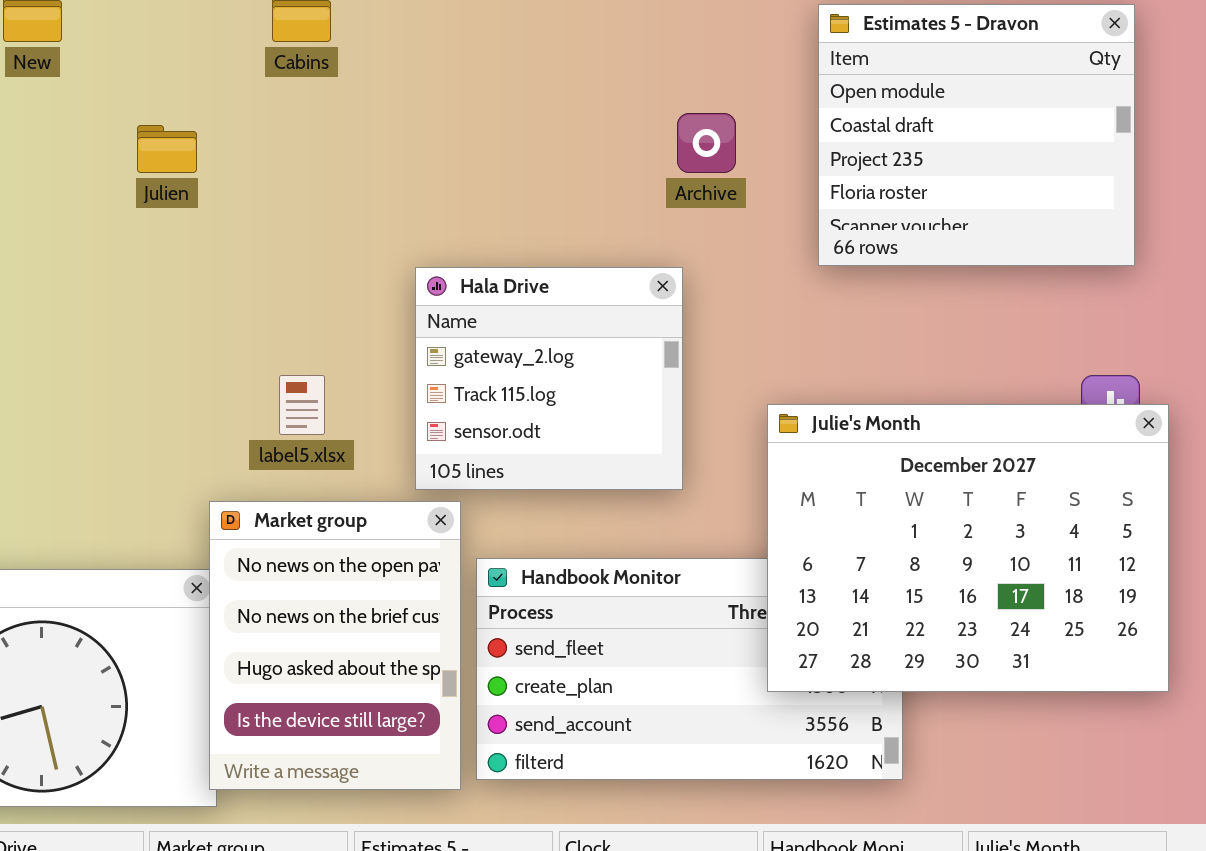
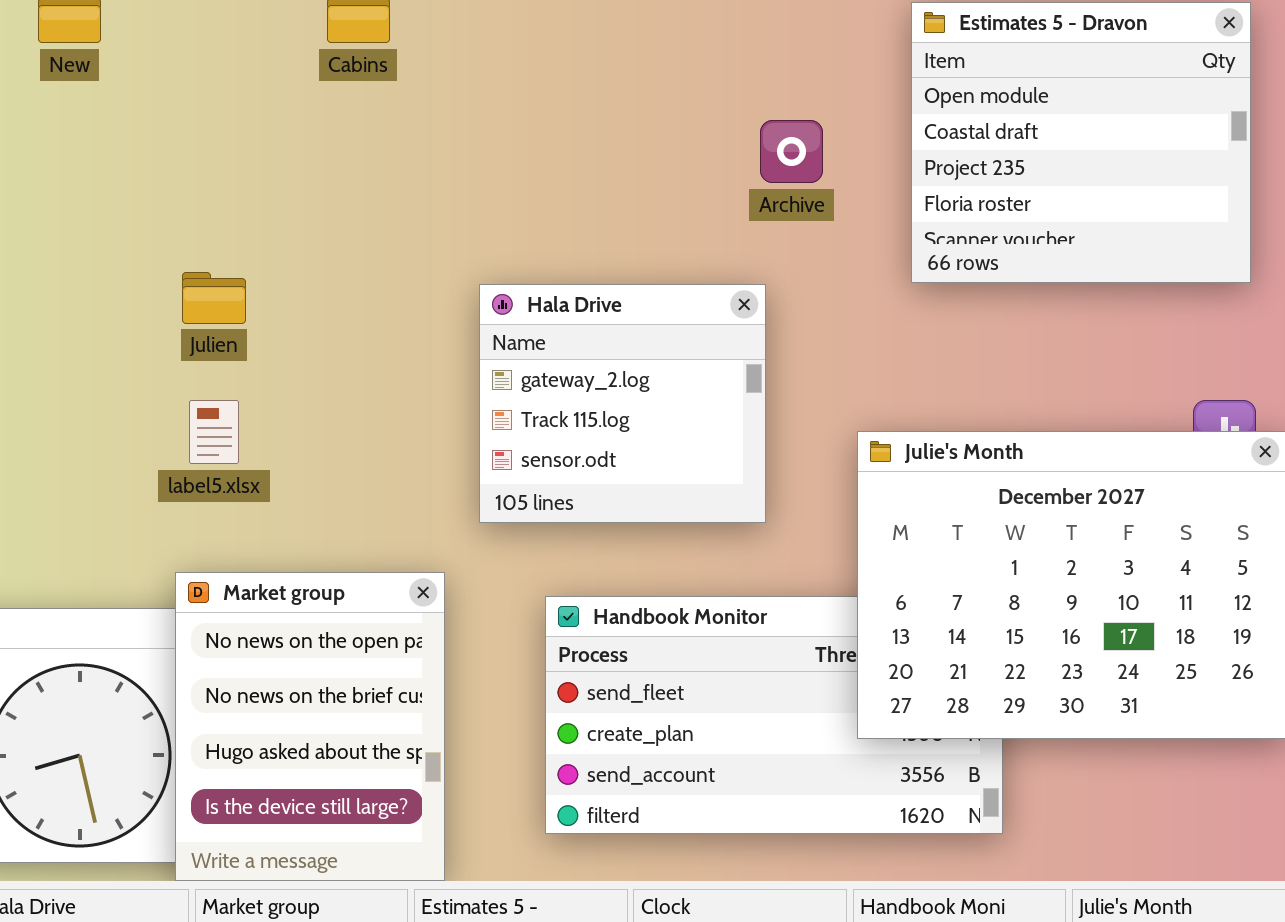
Julien: [137,125,197,173] -> [182,272,246,324], moved
label5.xlsx: [279,375,325,435] -> [189,400,239,464], moved
Market group: [209,501,461,790] -> [175,572,445,881], moved

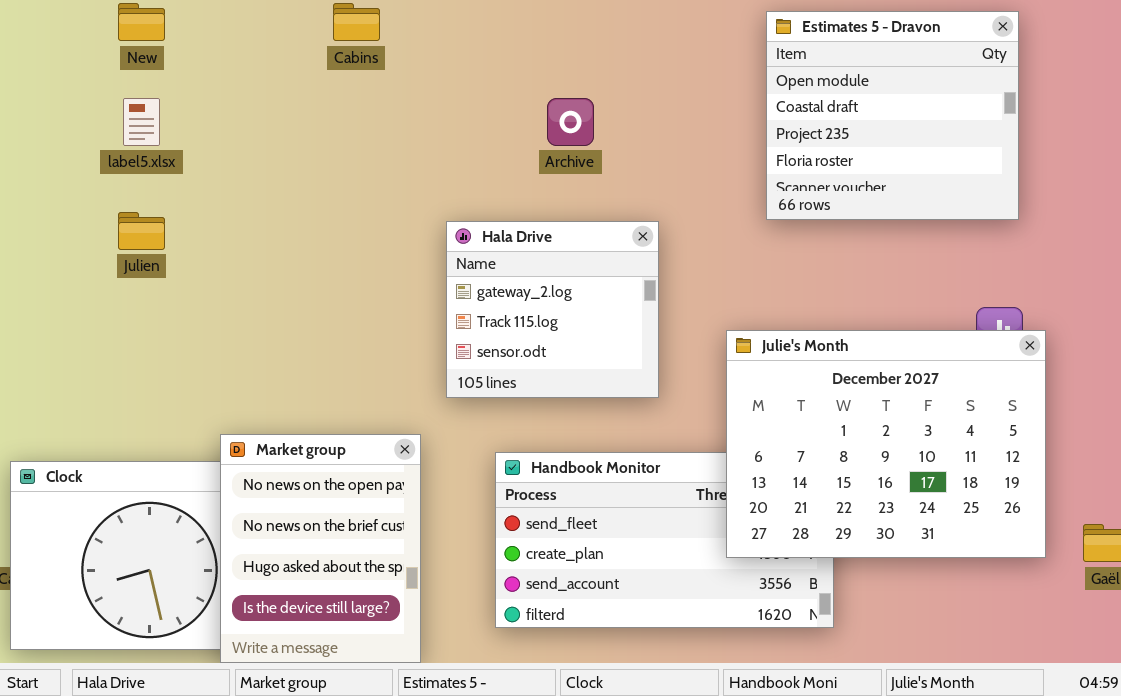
Archive: [760,120,823,183] -> [547,98,594,146], moved
Julien: [182,272,246,324] -> [118,212,165,250], moved
label5.xlsx: [189,400,239,464] -> [123,98,160,146], moved

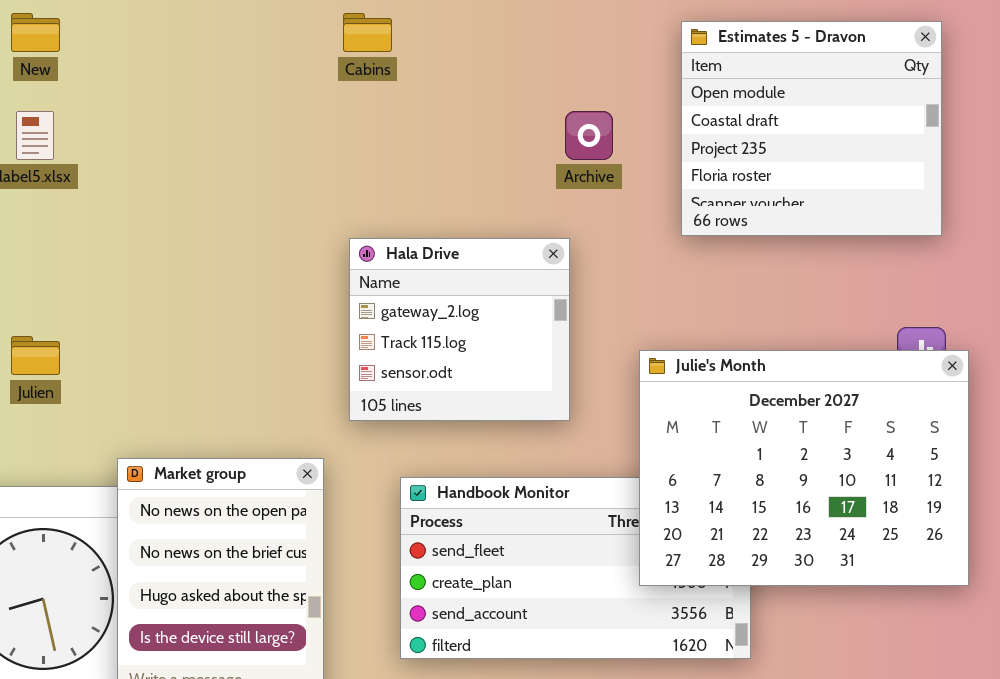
Cabins: [333,3,380,41] -> [343,13,392,52], moved
Archive: [547,98,594,146] -> [565,111,613,160], moved
Julien: [118,212,165,250] -> [11,336,60,375], moved

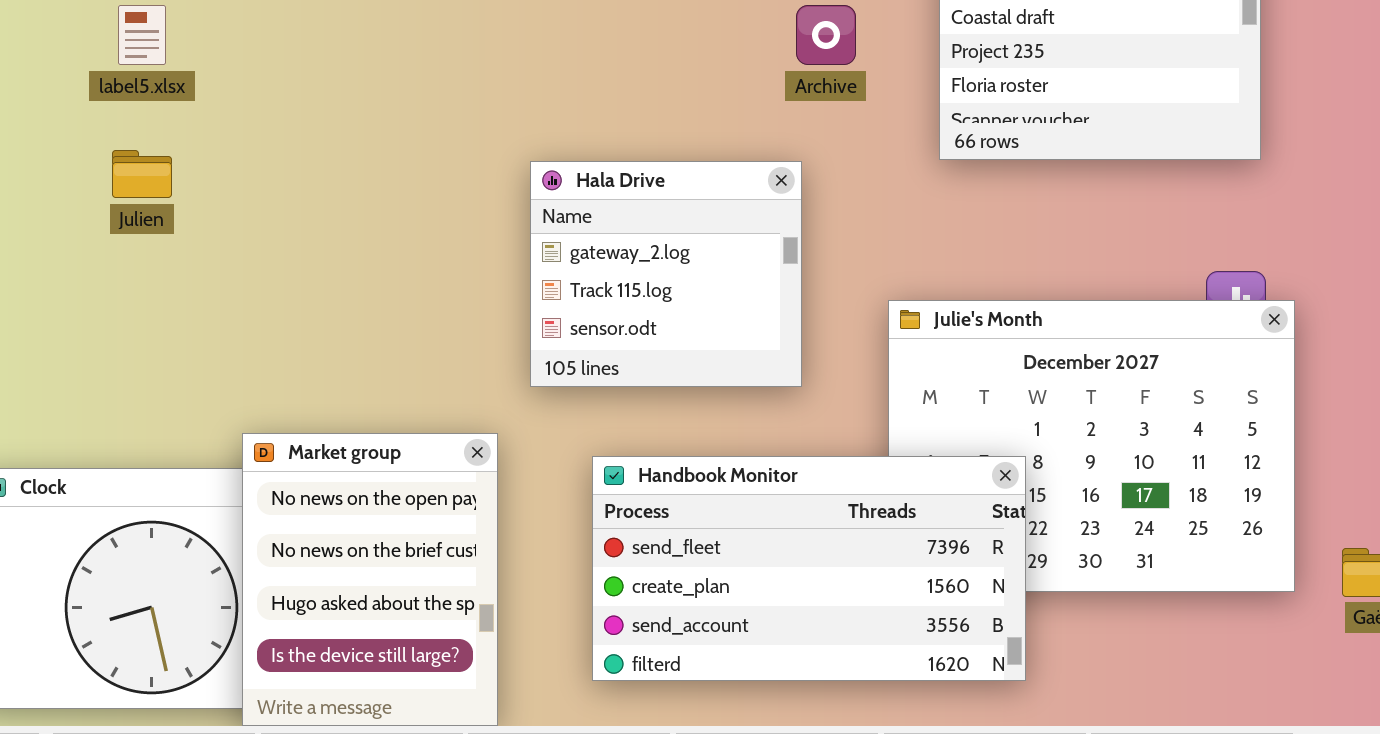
Julien: [11,336,60,375] -> [112,150,172,198], moved
Handbook Monitor: [400,477,751,659] -> [592,456,1026,681], raised

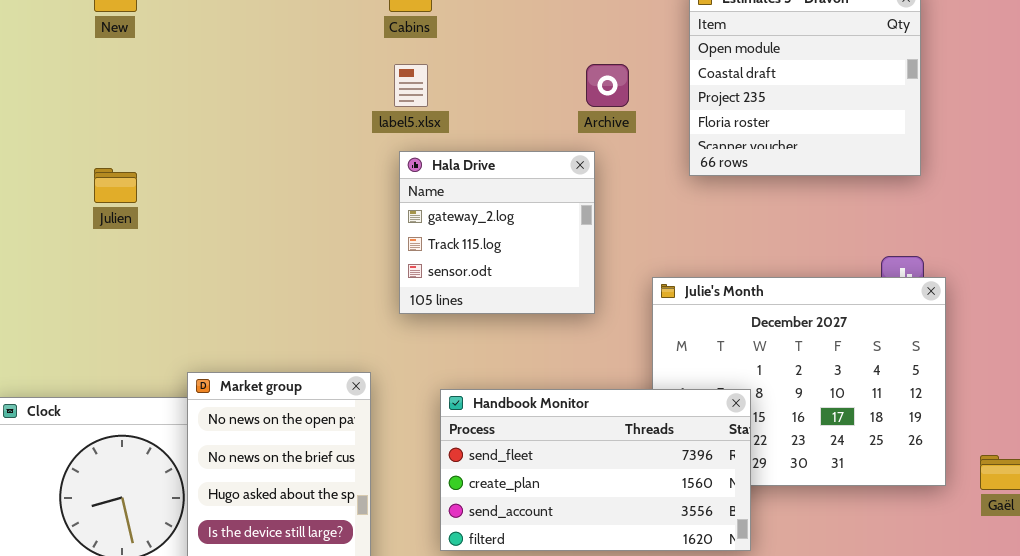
label5.xlsx: [118,5,166,65] -> [394,64,428,107], moved
Hala Drive: [530,161,802,387] -> [399,151,595,314], moved

